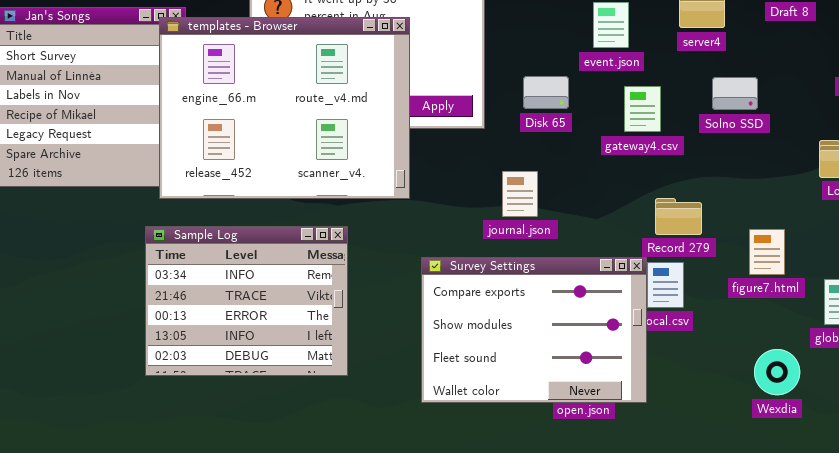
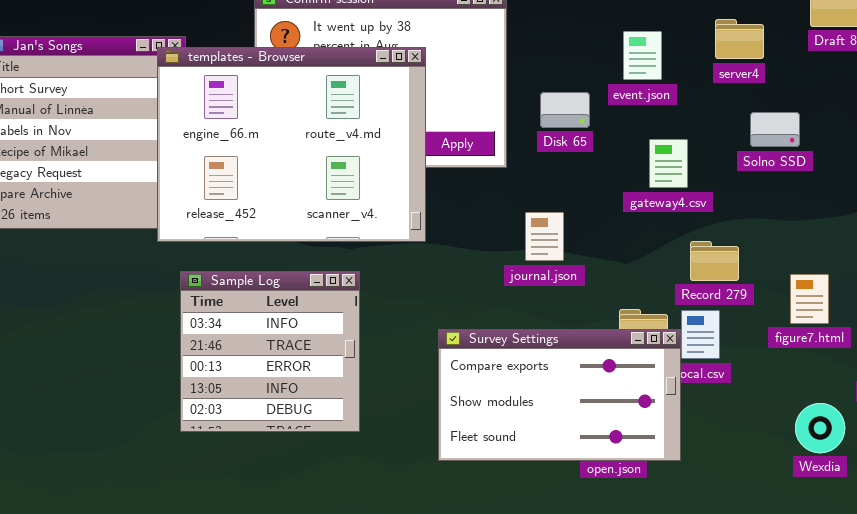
Disk 65: [523,76,569,109] -> [540,92,590,128], moved
gateway4.csv: [624,86,661,132] -> [649,139,688,188], moved
Sample Log: [145,226,348,376] -> [180,271,360,432], resized
Survey Settings: [421,257,647,403] -> [438,329,681,461], resized

